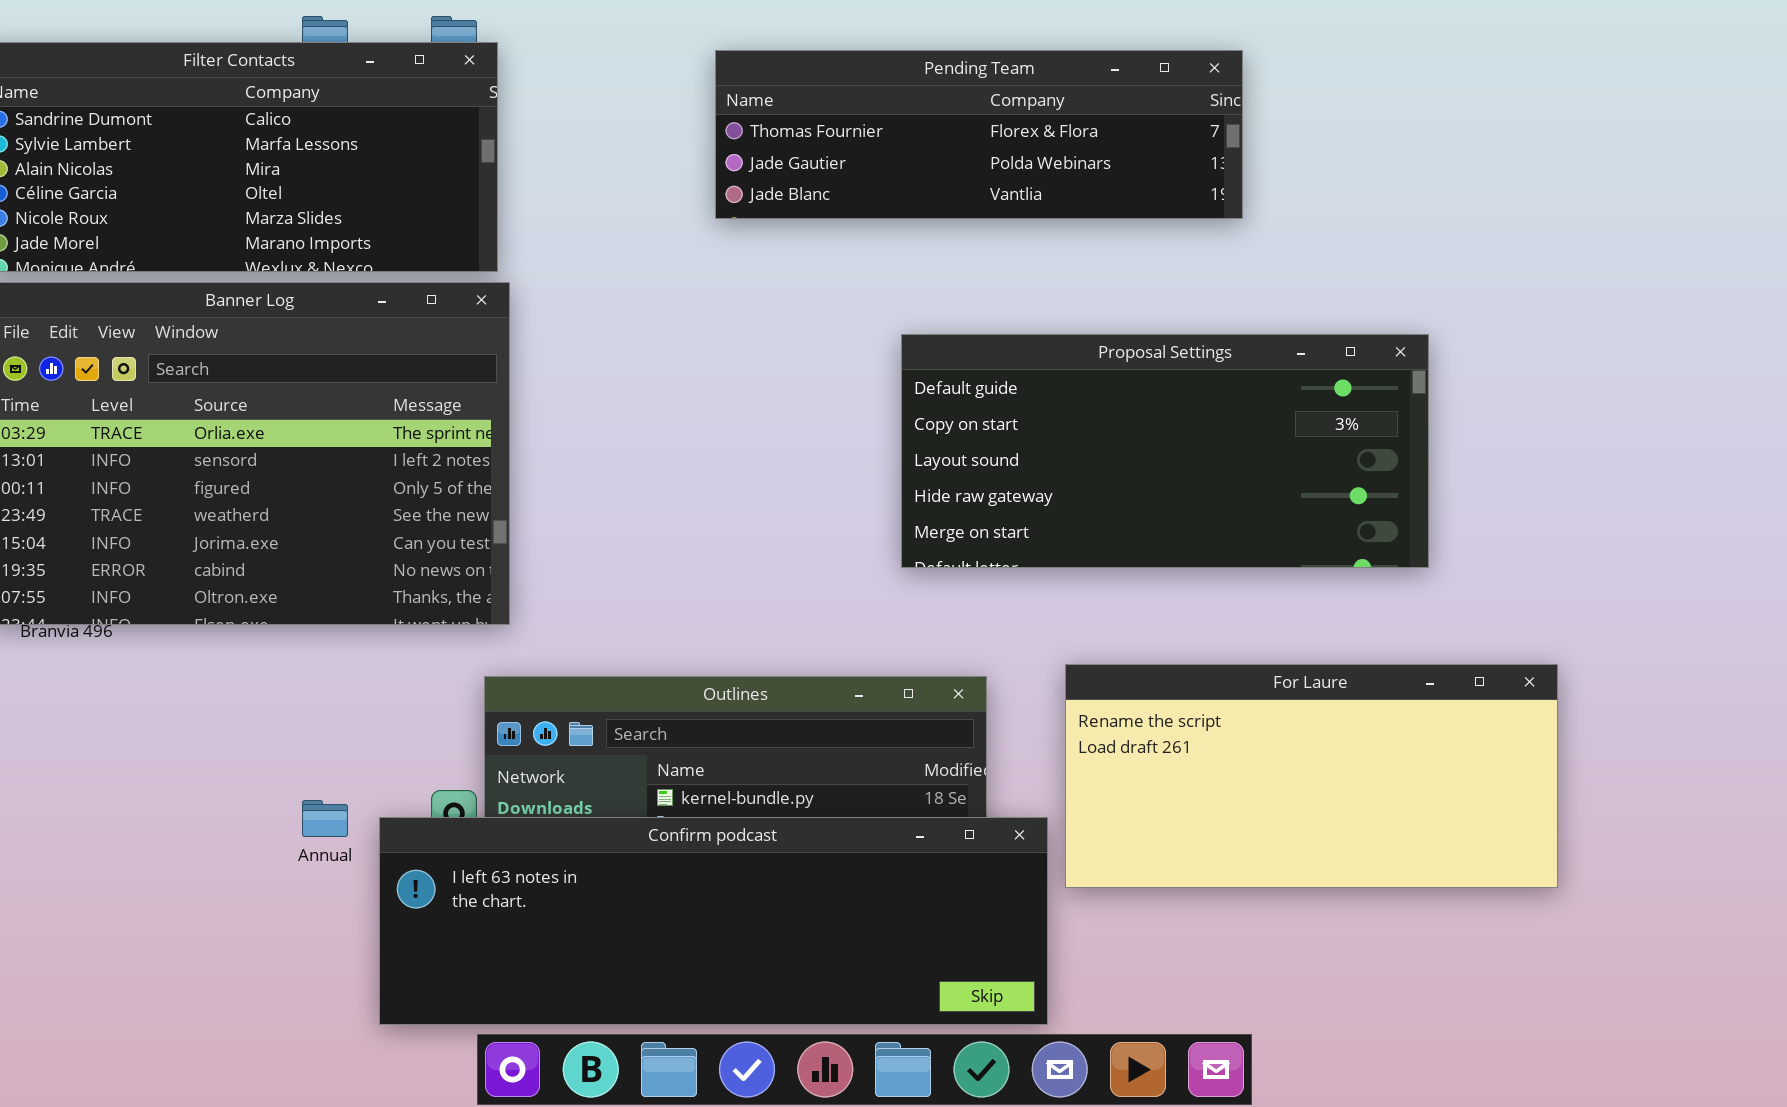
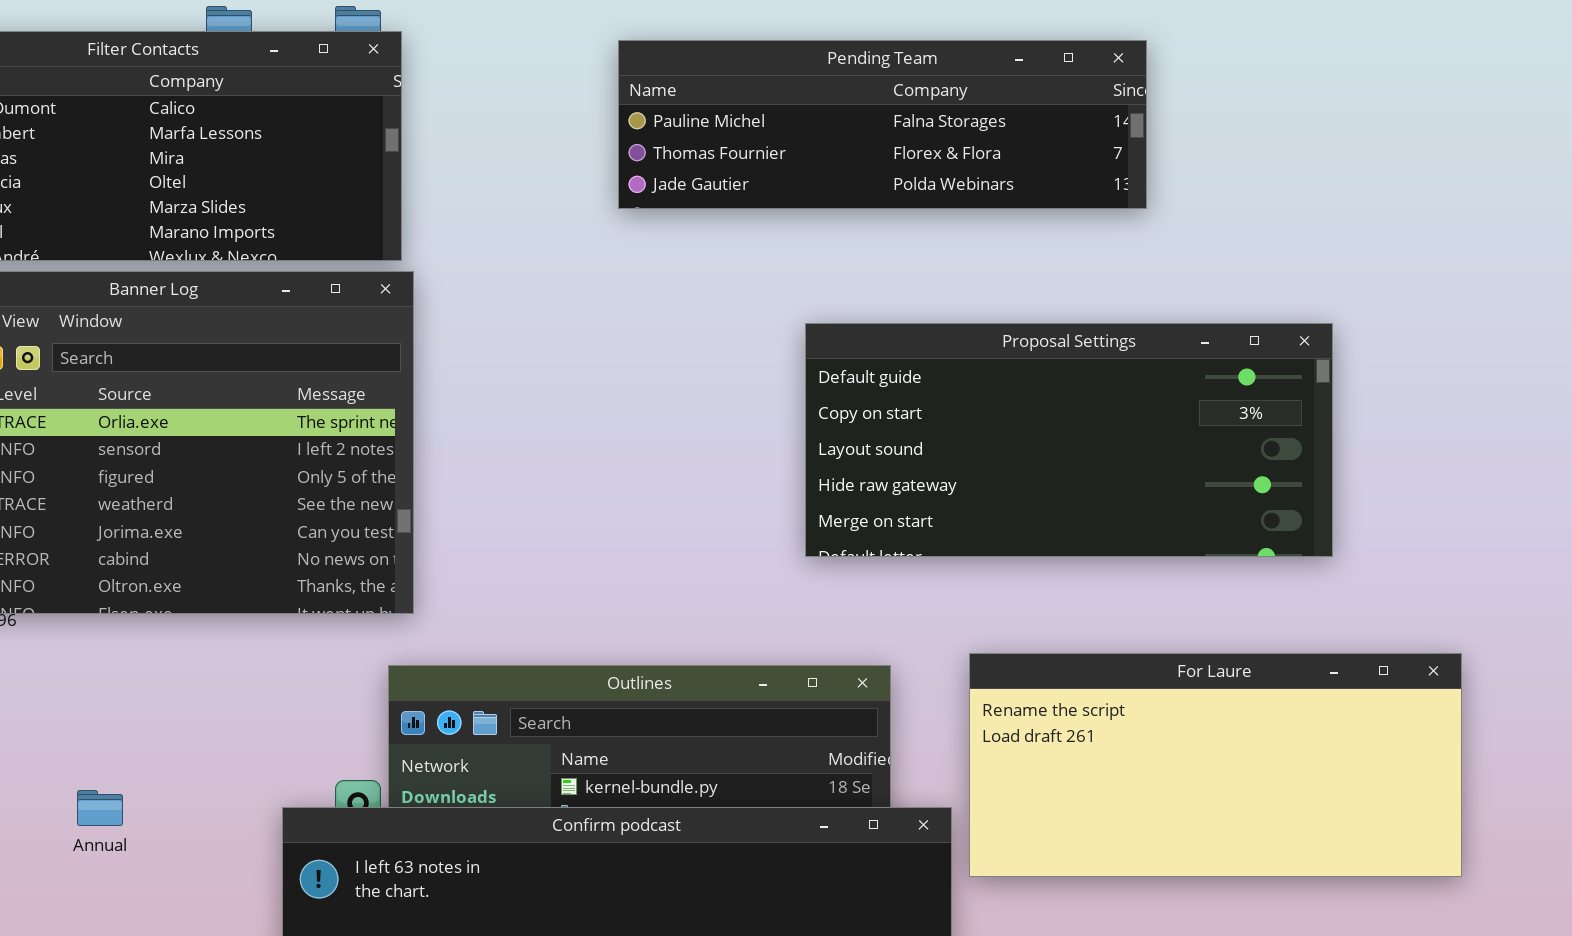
Pending Team: [715,50,1243,219] -> [618,40,1147,209], scrolled up 1 row
Annual: [302,800,348,837] -> [77,790,123,826], moved

